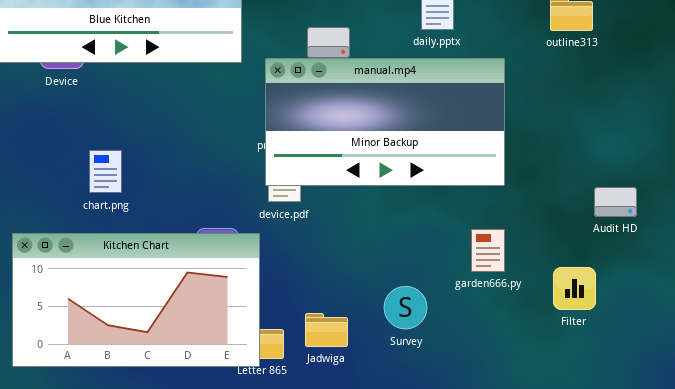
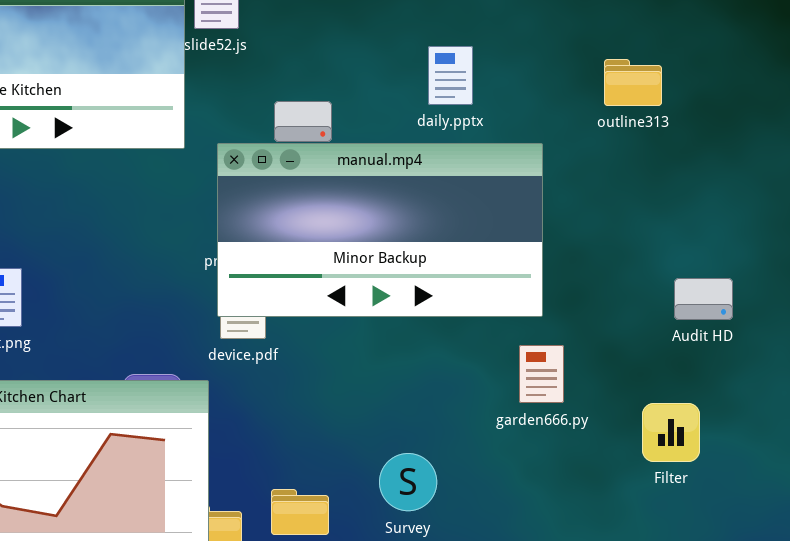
Audit HD: [594,187,637,217] -> [674,278,733,320], moved
garden666.py: [471,229,505,272] -> [519,345,564,403], moved
Filter: [553,267,596,310] -> [642,403,700,462], moved

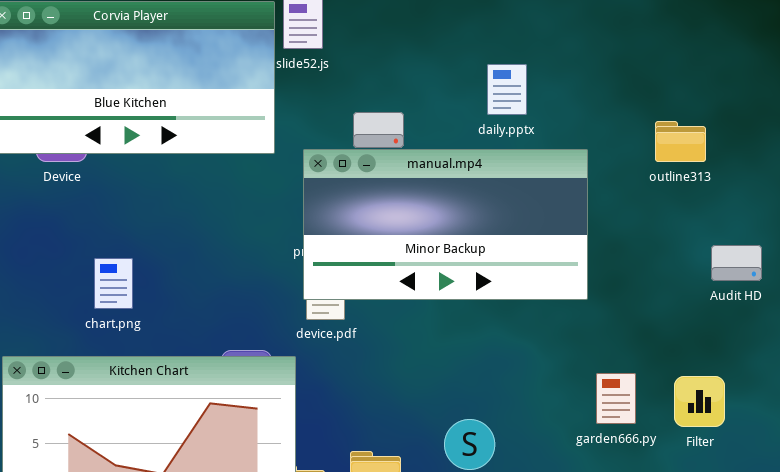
outline313: [604,59,662,106] -> [655,121,706,162], moved
Audit HD: [674,278,733,320] -> [711,245,762,281], moved
garden666.py: [519,345,564,403] -> [596,373,636,424], moved

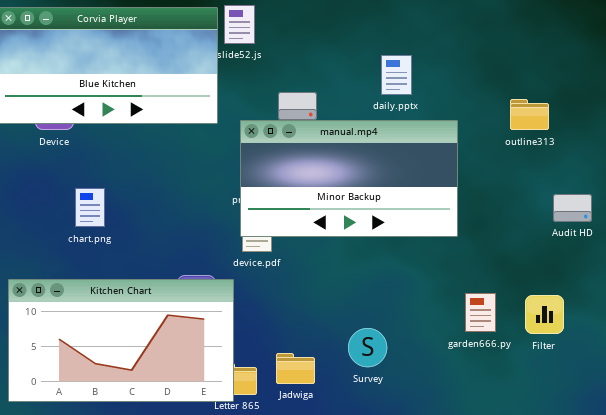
chart.png: [94,258,133,309] -> [75,188,105,227], moved

